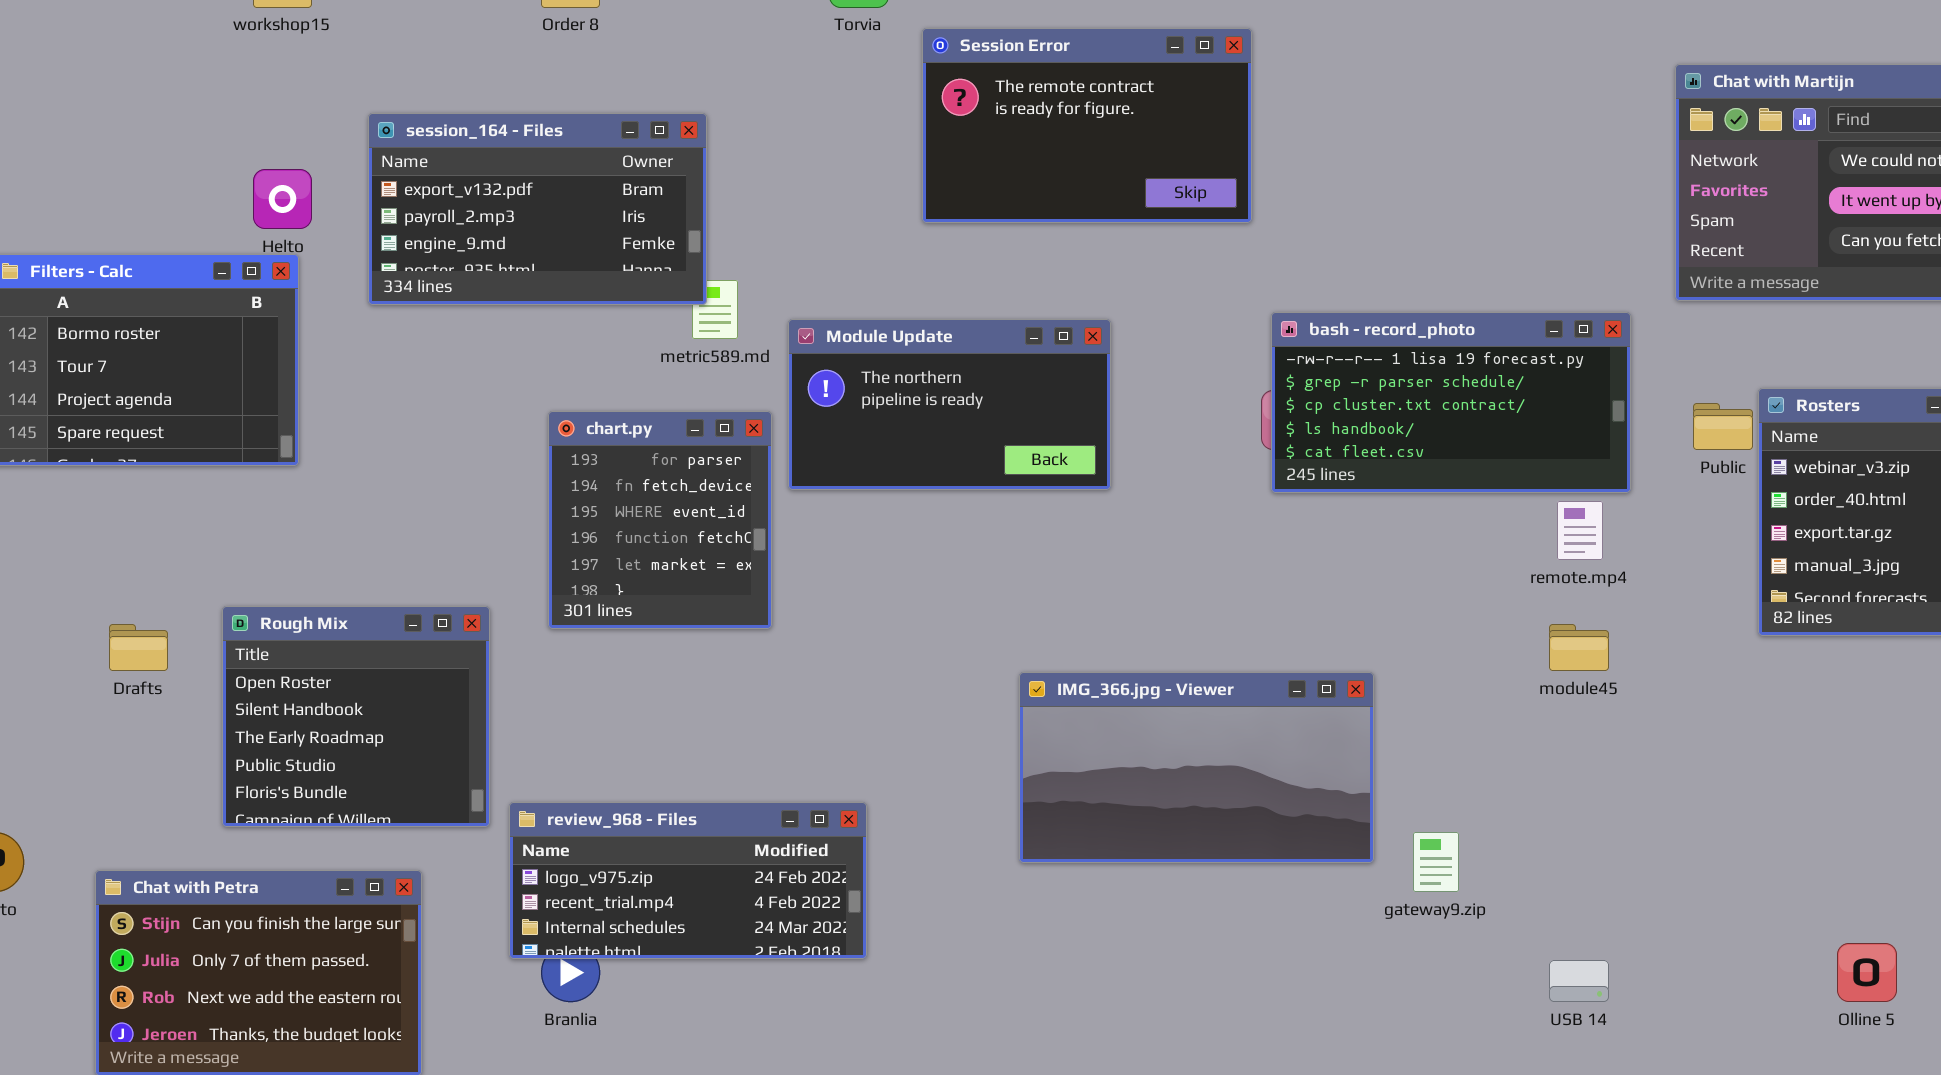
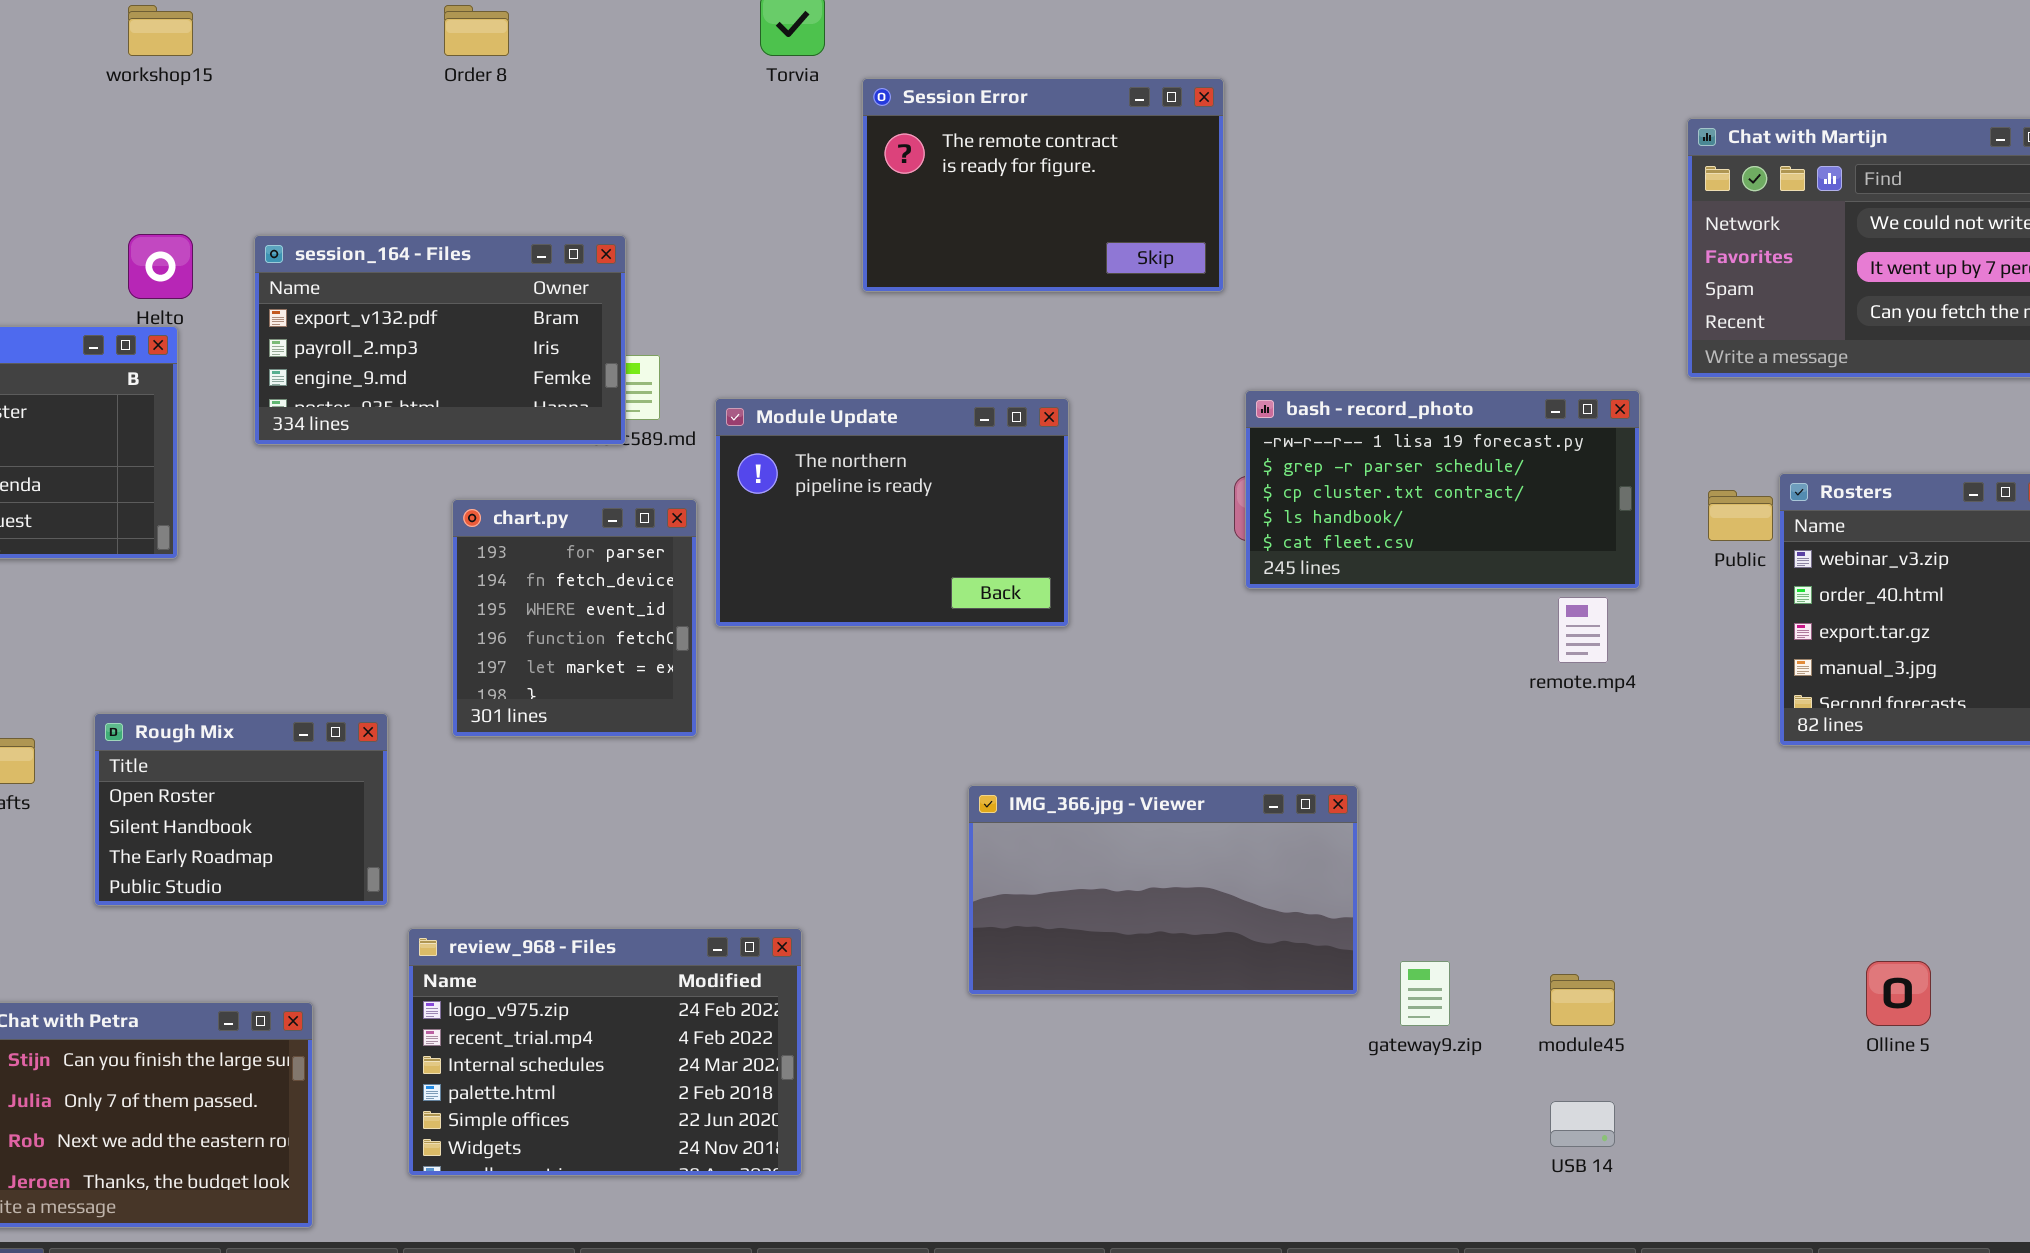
session_164 - Files: [368,113,707,305] -> [254,235,626,445], moved
Module Update: [788,319,1111,490] -> [715,398,1069,627], resized
Rough Mix: [222,606,490,827] -> [94,713,388,906], resized
module45: [1549,624,1609,671] -> [1550,974,1615,1026], moved
review_968 - Files: [509,802,867,959] -> [408,928,802,1176], resized
Olline 5: [1837,943,1897,1002] -> [1866,961,1931,1026], moved

